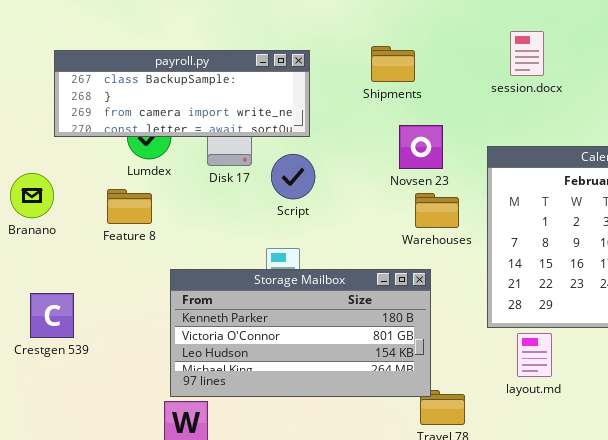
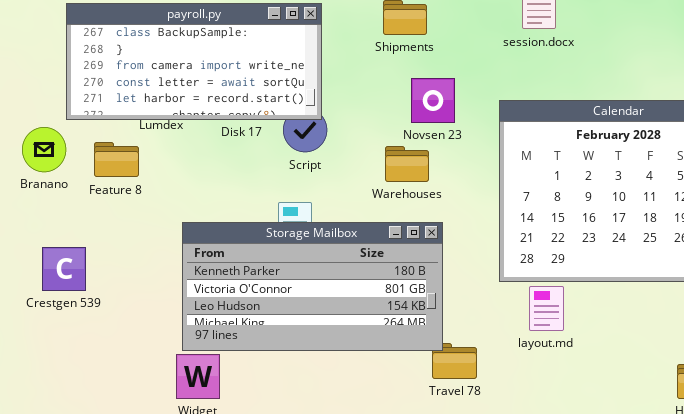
payroll.py: [54,50,310,137] -> [66,3,322,120], resized
Feature 8: [107,189,152,224] -> [94,142,139,177], moved
Warehouses: [415,193,459,228] -> [385,146,429,182], moved

